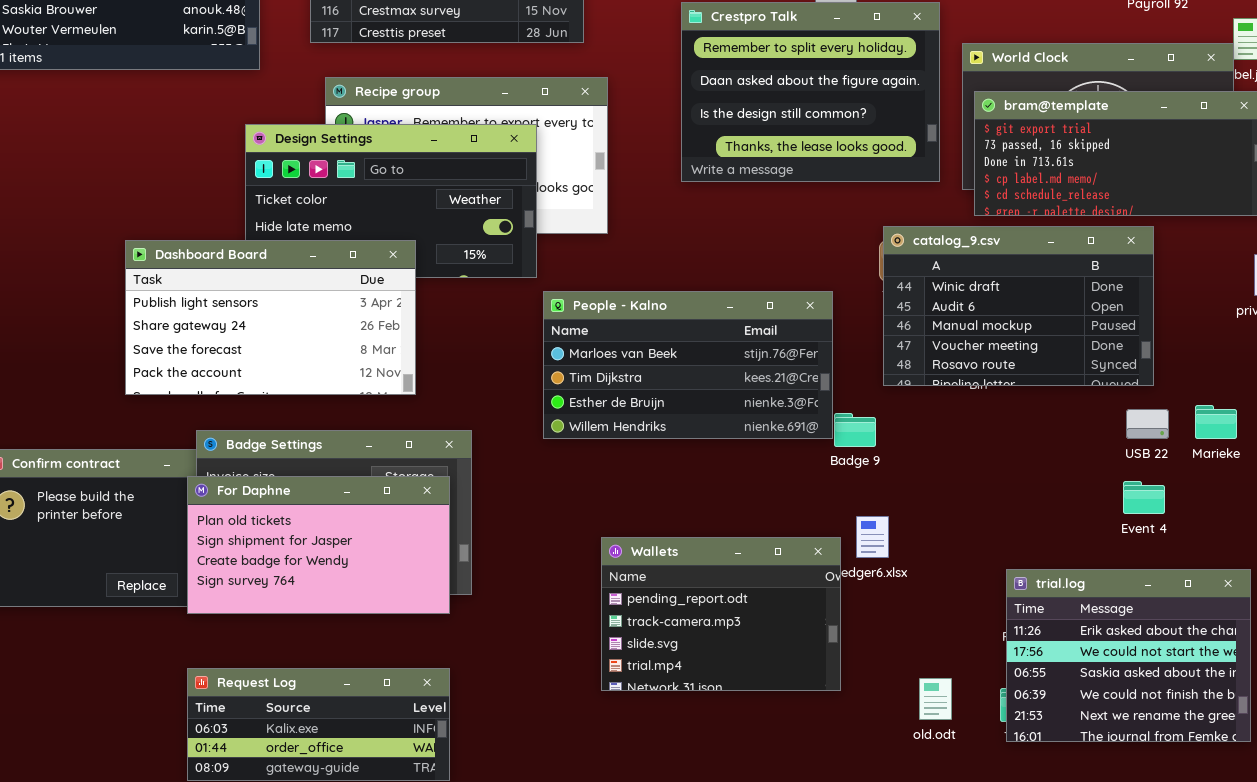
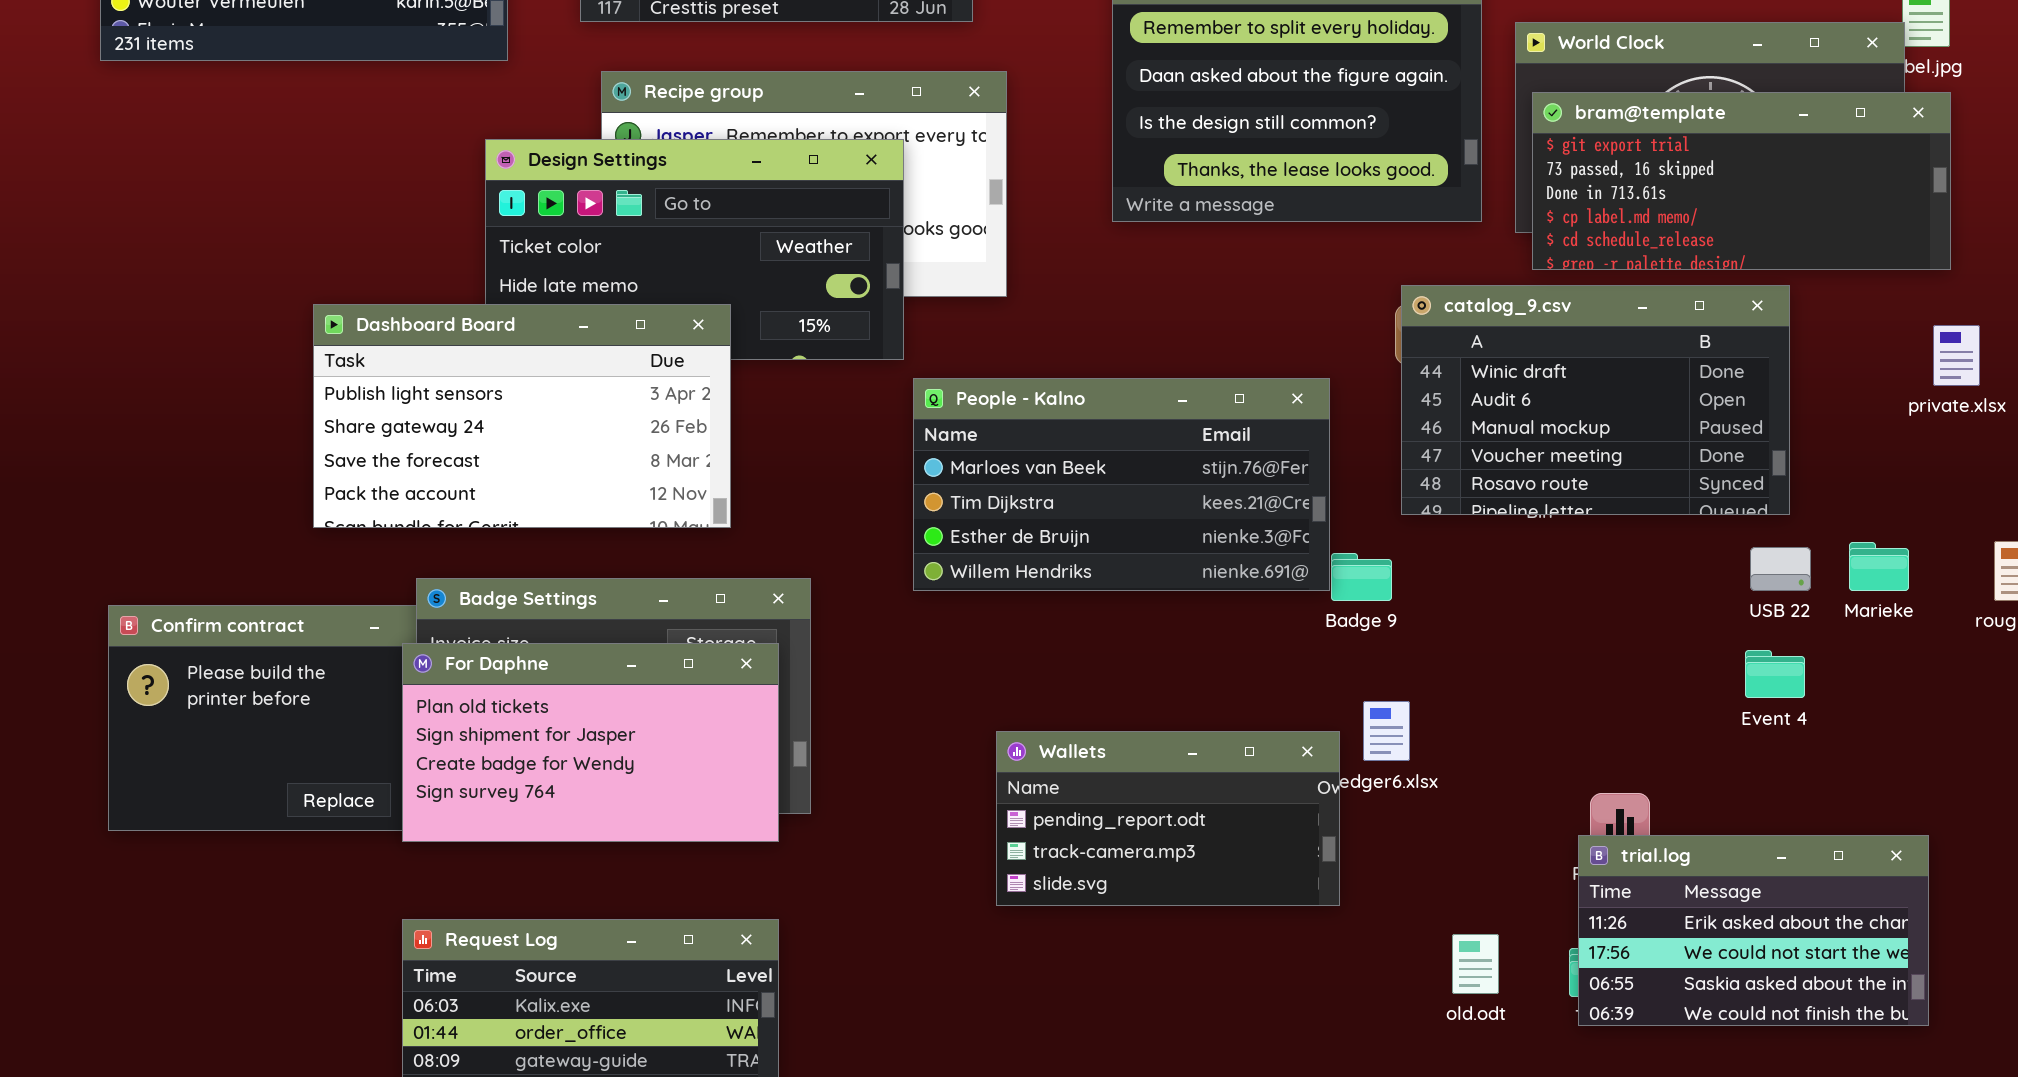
Wallets: [601,537,841,691] -> [996,731,1340,906], resized
trial.log: [1006,569,1251,742] -> [1578,835,1929,1026], resized

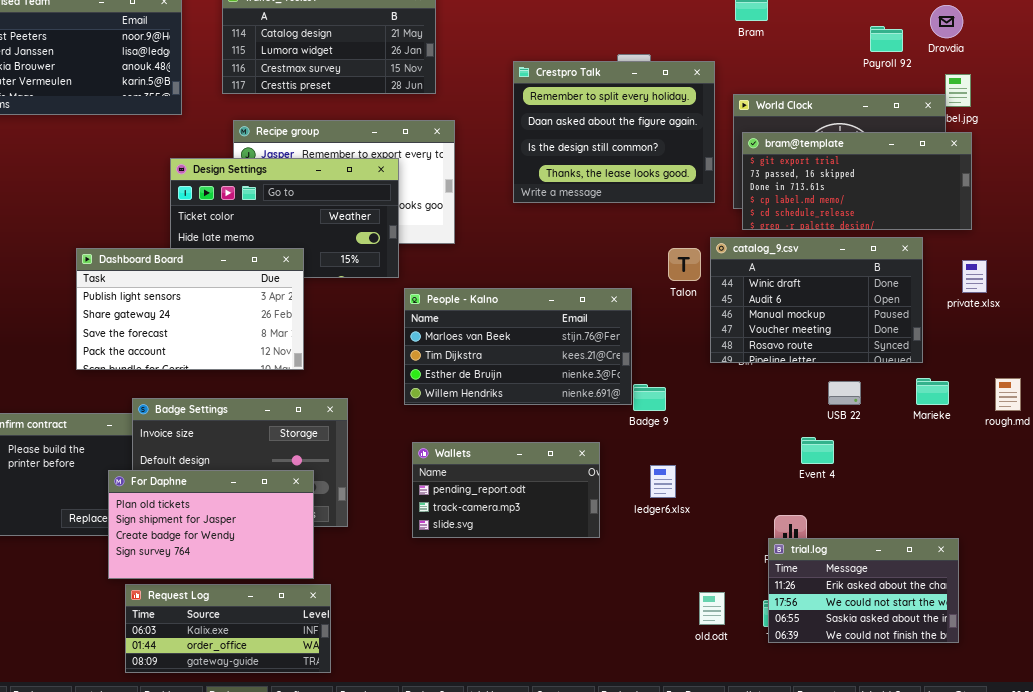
catalog_9.csv: [1401,285,1790,515] -> [710,237,923,363], moved
USB 22: [1750,547,1811,591] -> [828,381,861,405], moved
For Daphne: [402,643,779,842] -> [108,470,314,579], moved
Event 4: [1745,650,1805,698] -> [801,437,834,464], moved
Wallets: [996,731,1340,906] -> [412,442,600,538], moved

